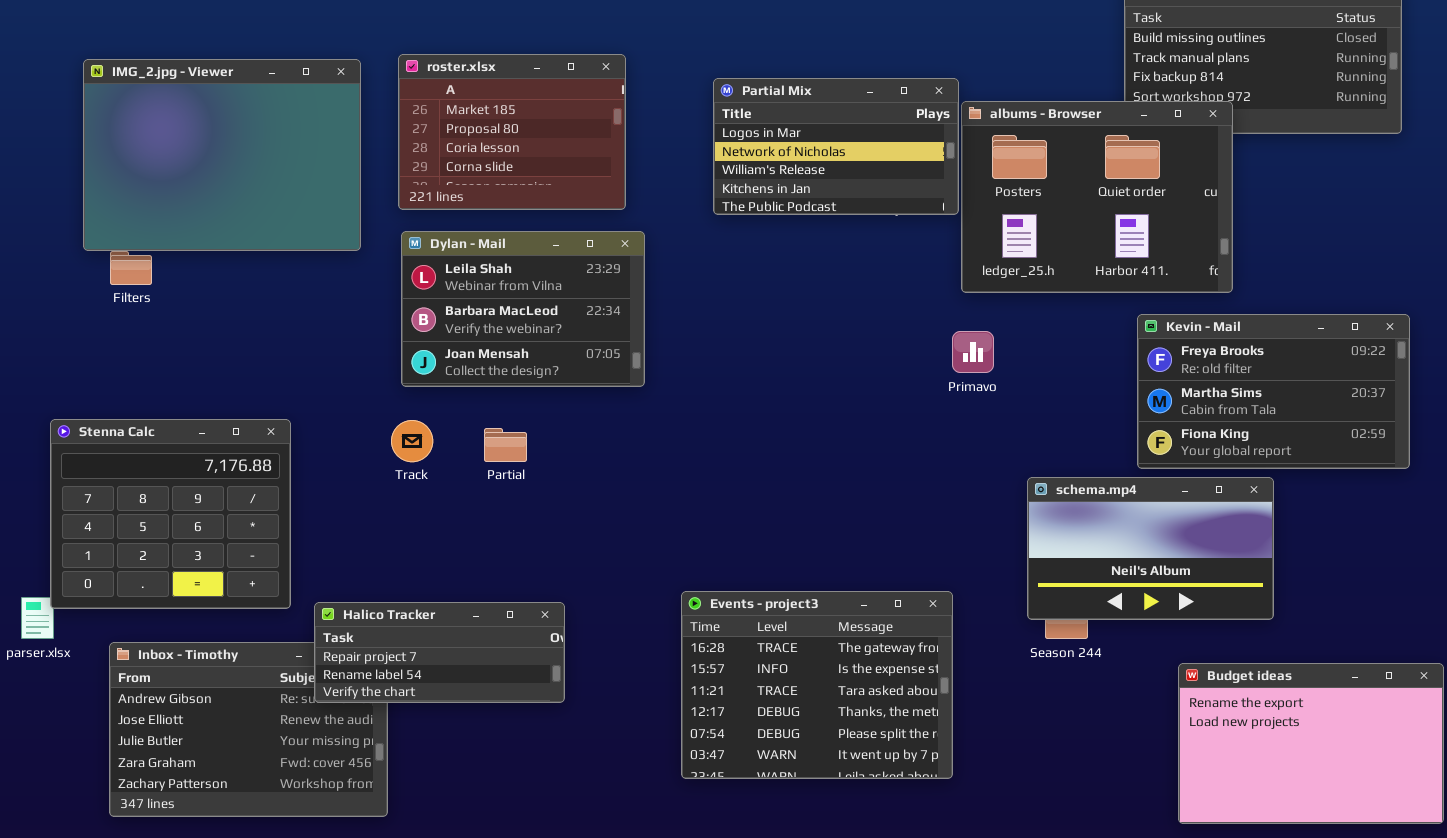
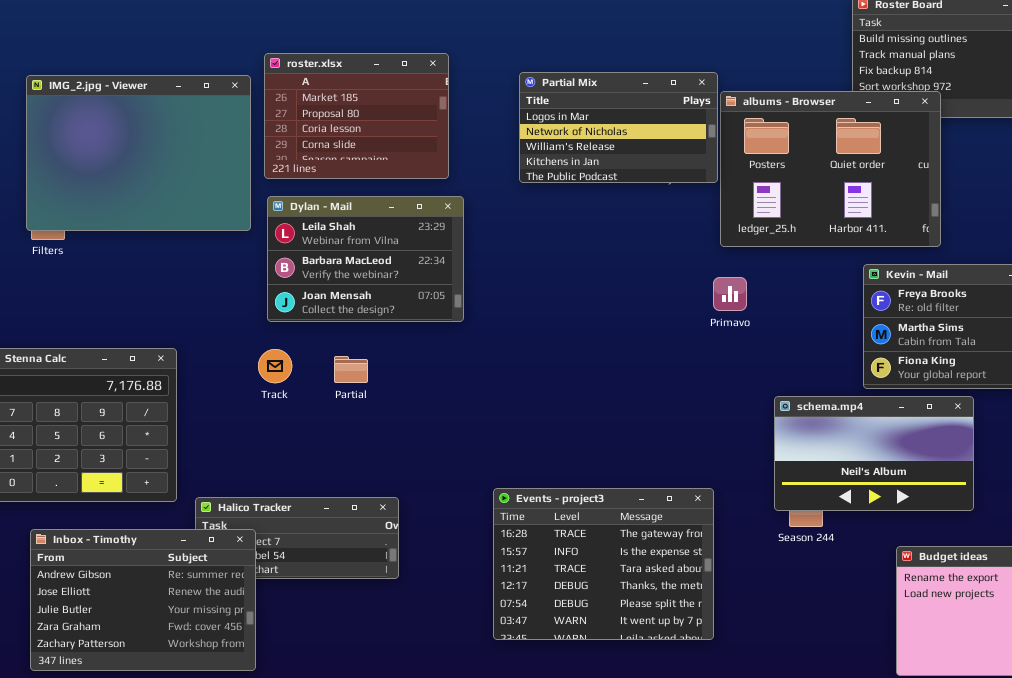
IMG_2.jpg - Viewer: [83,59,361,251] -> [26,75,251,231], moved
Inbox - Timothy: [109,642,388,817] -> [30,529,256,671], raised

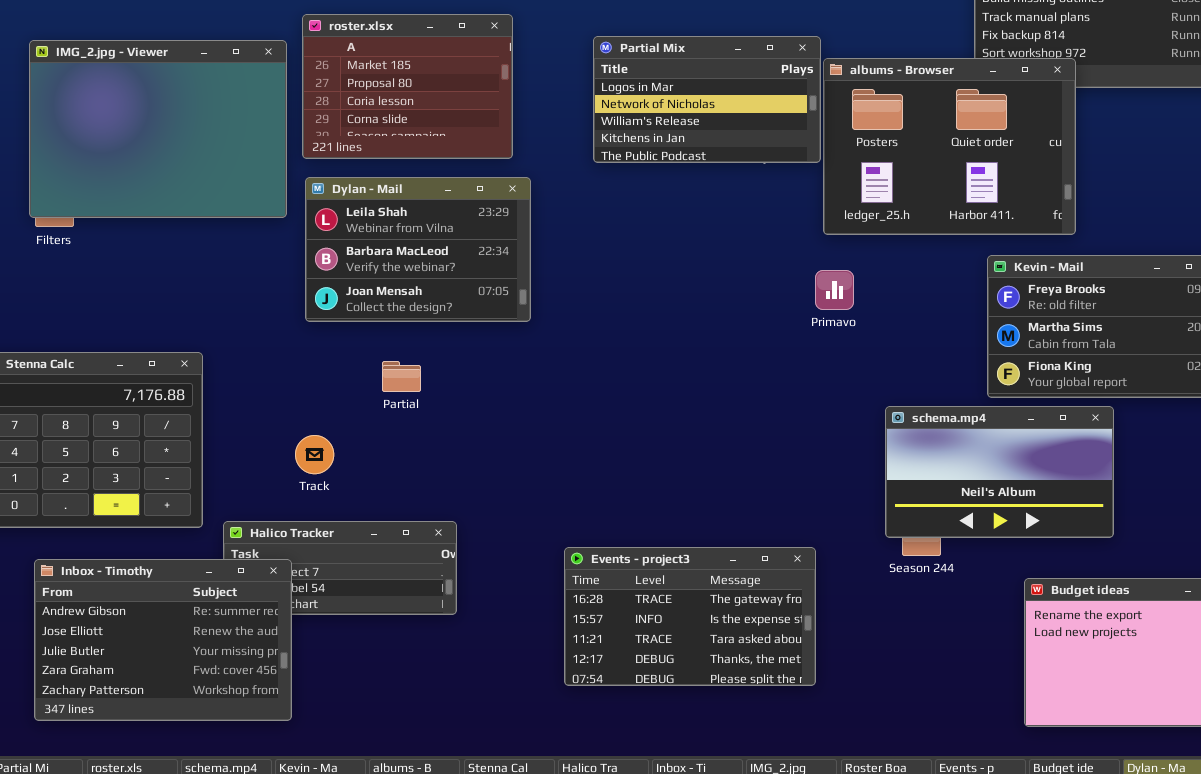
Track: [258,349,292,383] -> [295,435,334,474], moved
Events - project3: [493,488,714,640] -> [564,547,816,686], resized

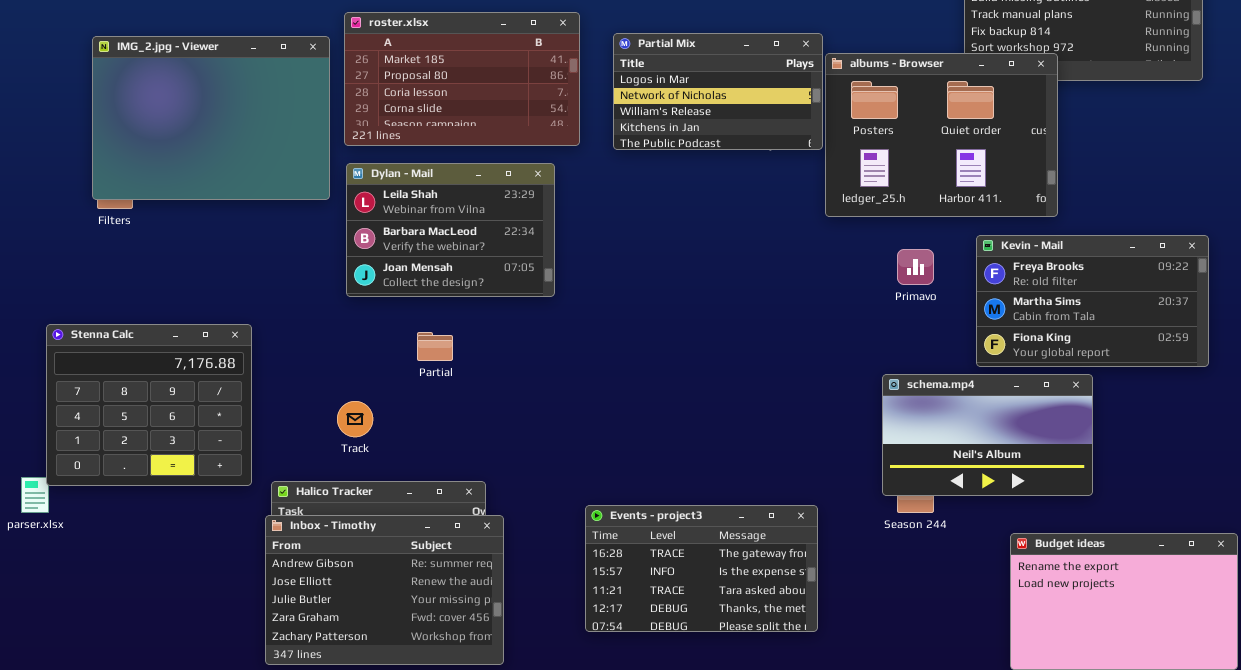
roster.xlsx: [302,14,513,159] -> [344,12,580,146], resized
Primavo: [815,270,854,310] -> [897,249,934,285], moved
Inbox - Timothy: [34,559,292,721] -> [265,515,504,665], moved

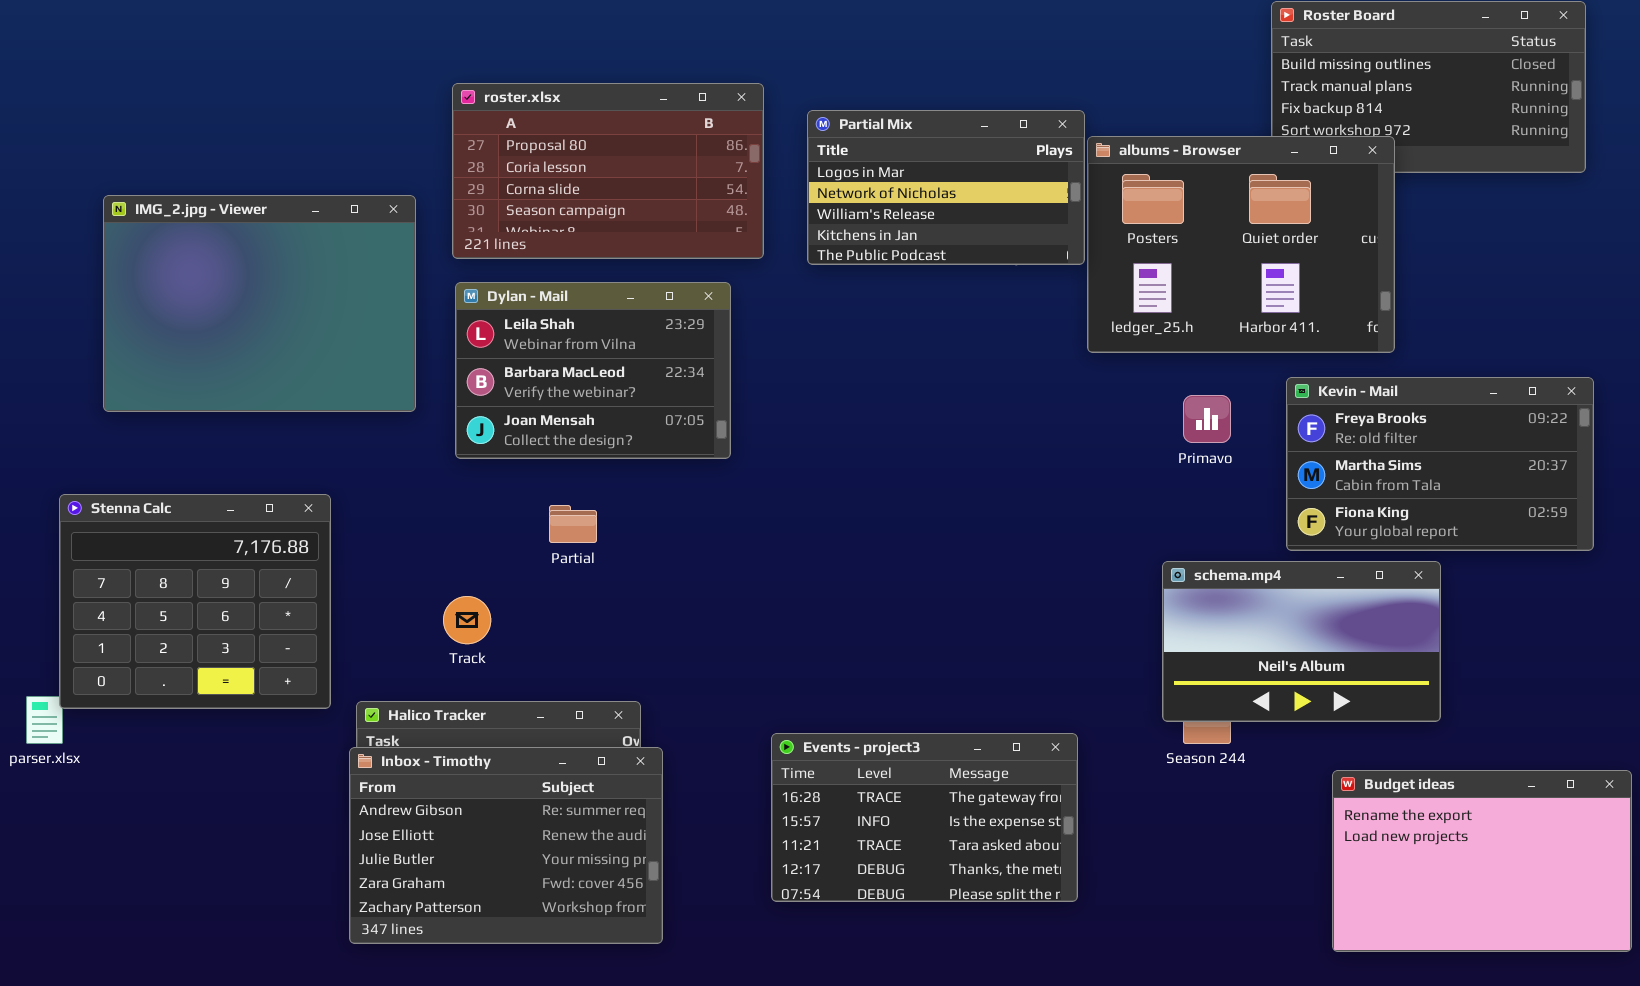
roster.xlsx: [344,12,580,146] -> [452,83,764,259], scrolled down 1 row
IMG_2.jpg - Viewer: [92,36,330,200] -> [103,195,416,412], moved

